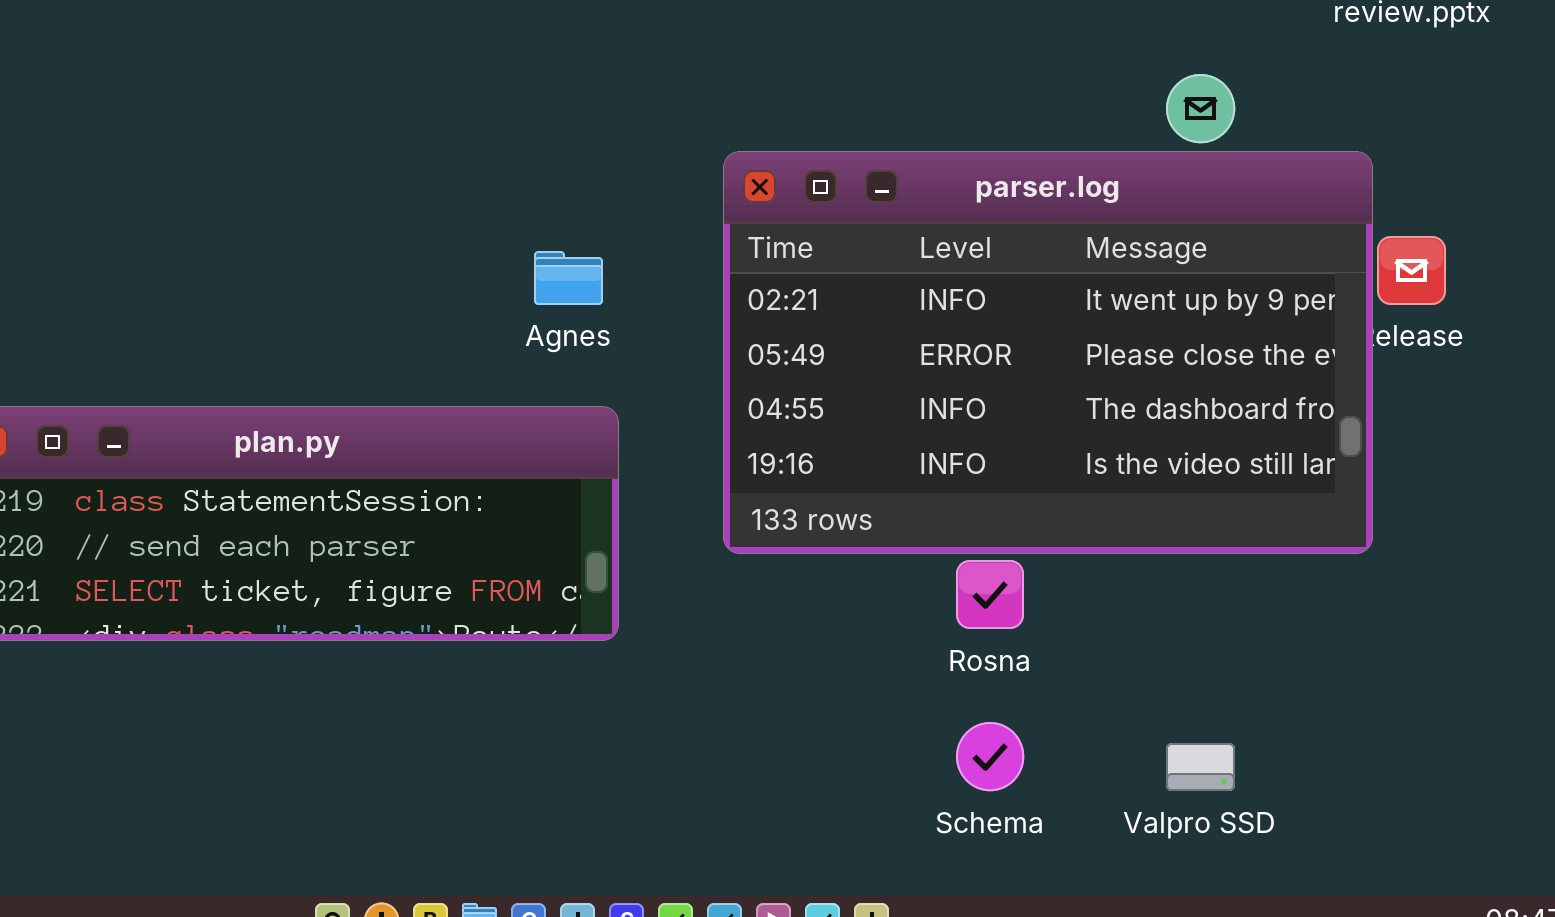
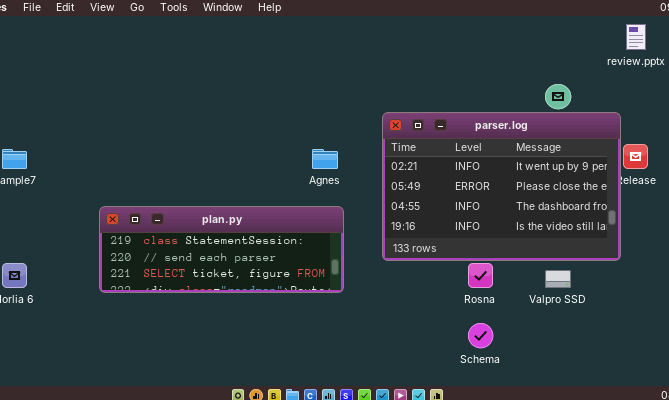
Valpro SSD: [1166,743,1235,791] -> [545,270,571,288], moved

